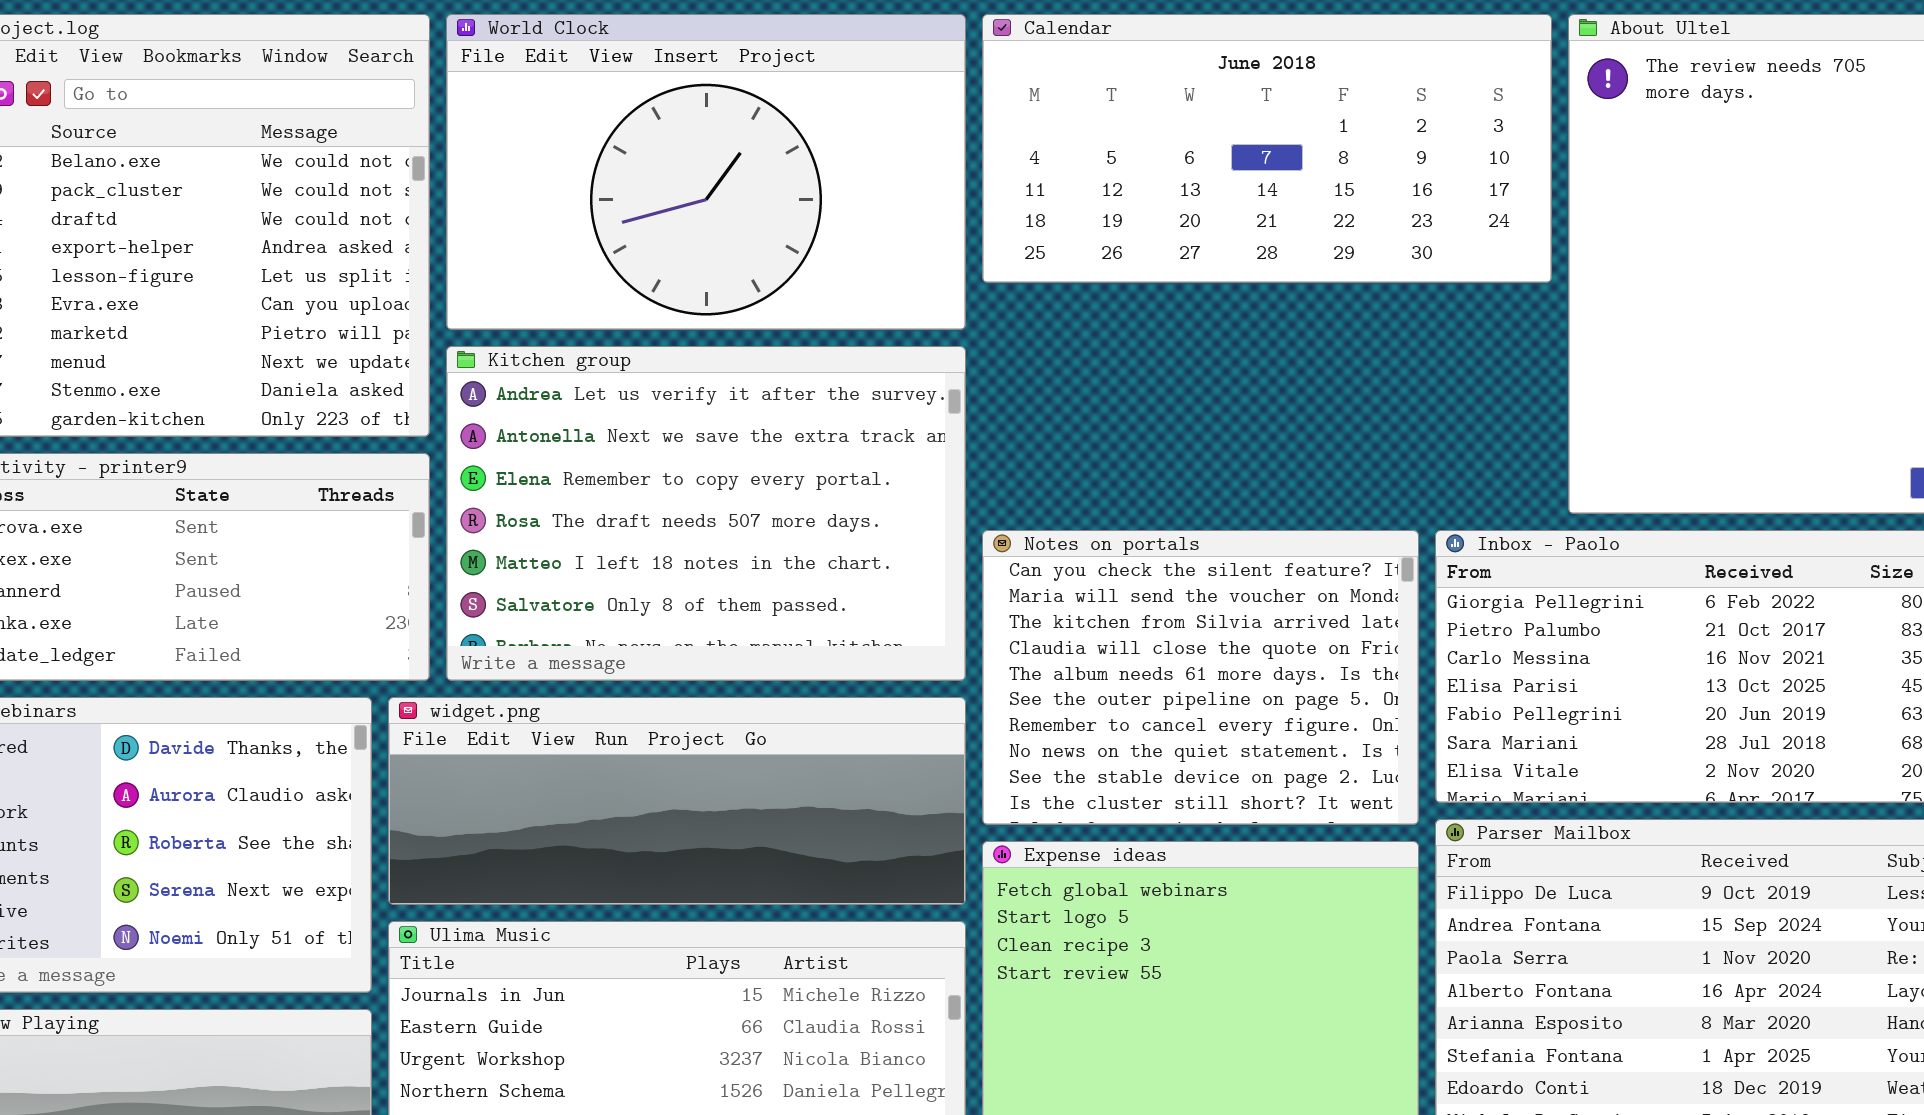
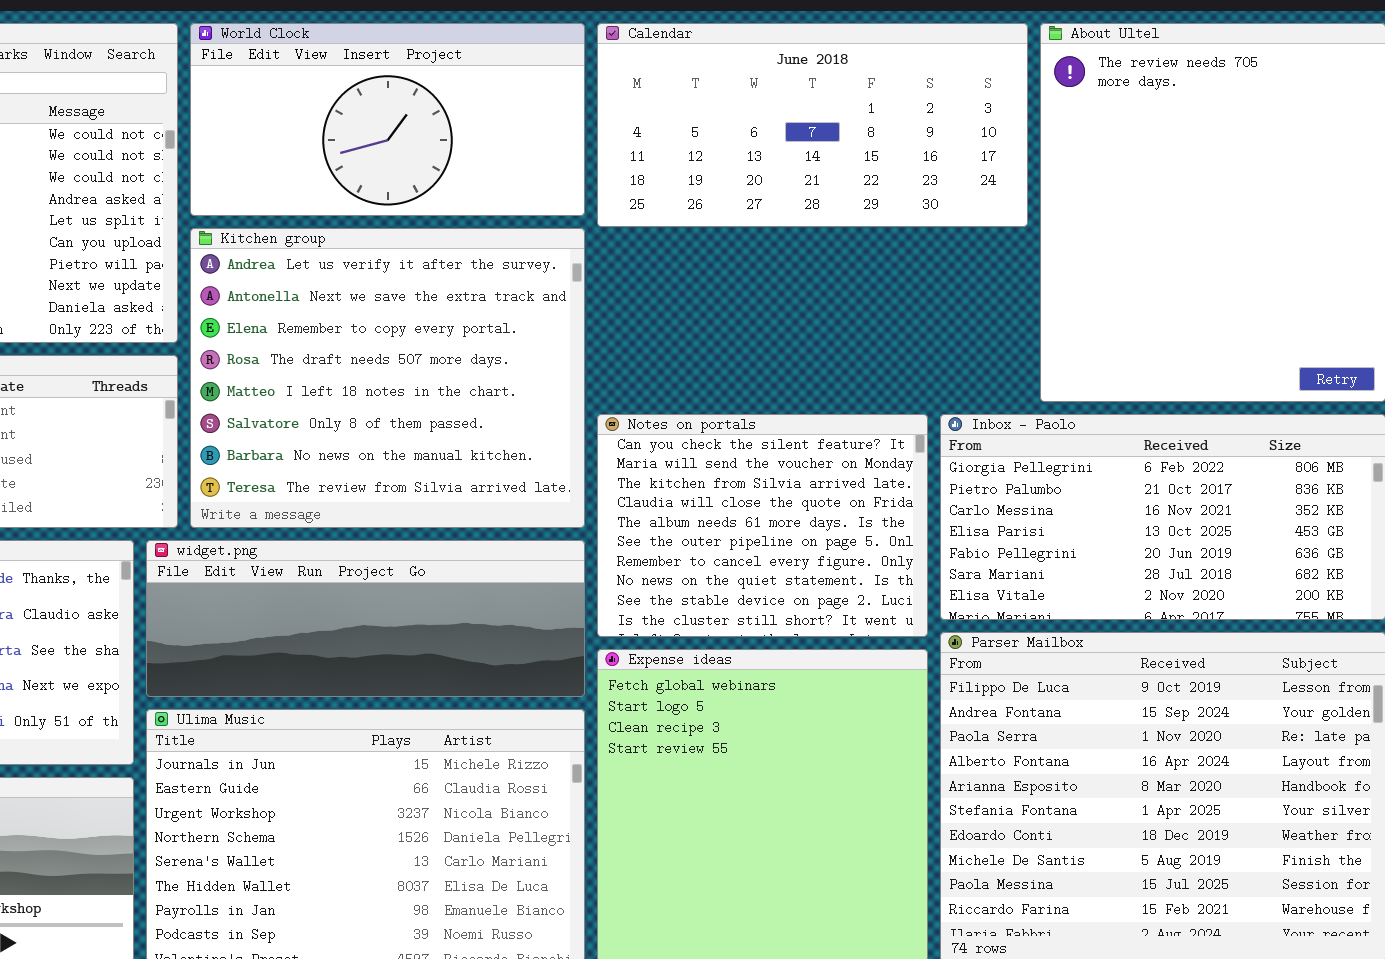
World Clock: [446,14,966,330] -> [190,23,585,216], resized
Kitchen group: [446,346,966,681] -> [190,228,585,528], resized

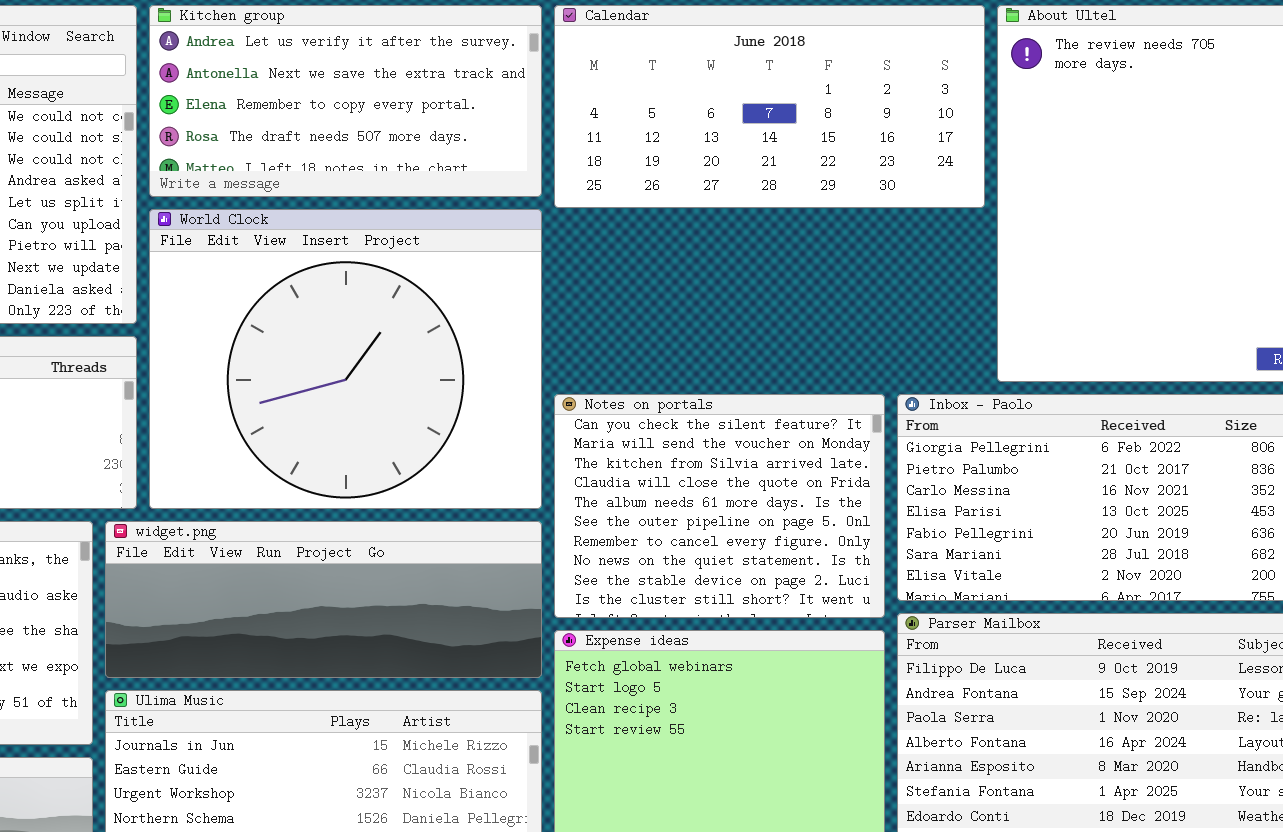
World Clock: [190,23,585,216] -> [149,209,542,509], moved, resized
Kitchen group: [190,228,585,528] -> [149,5,542,197], moved, resized

